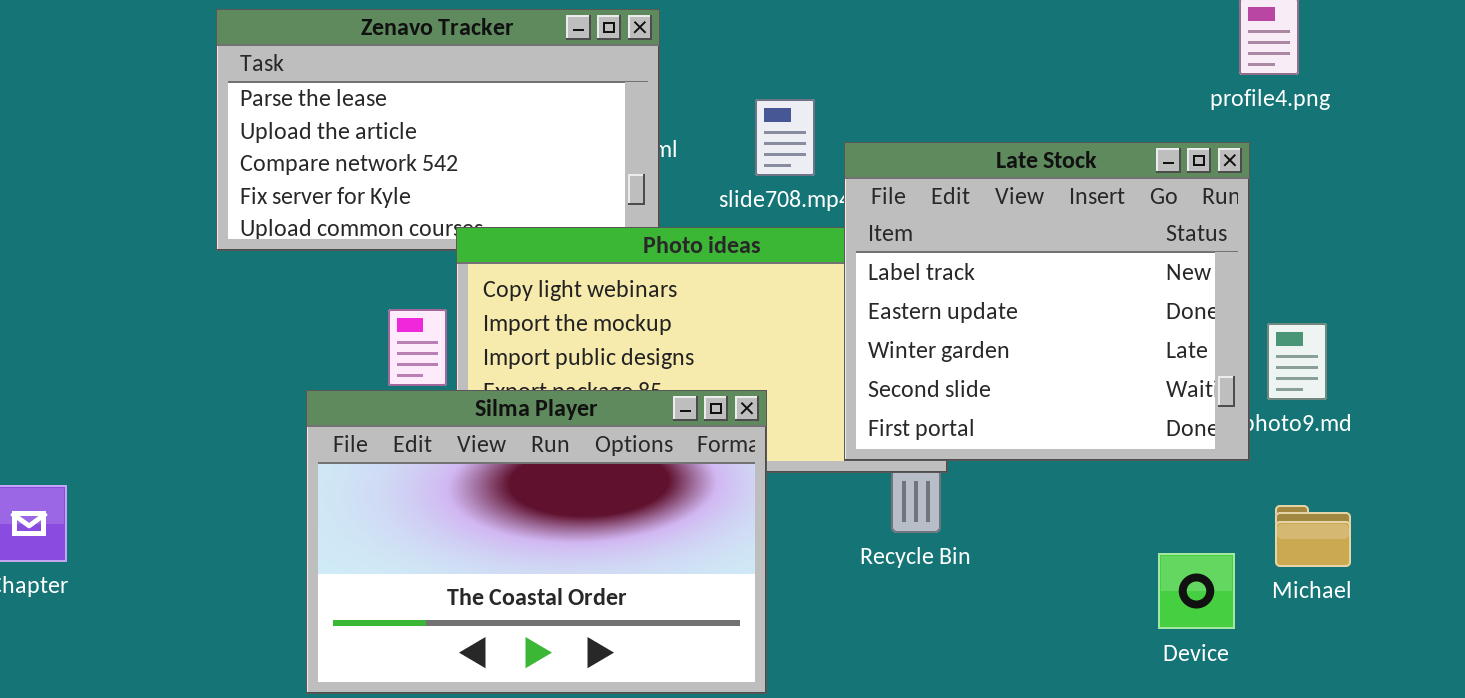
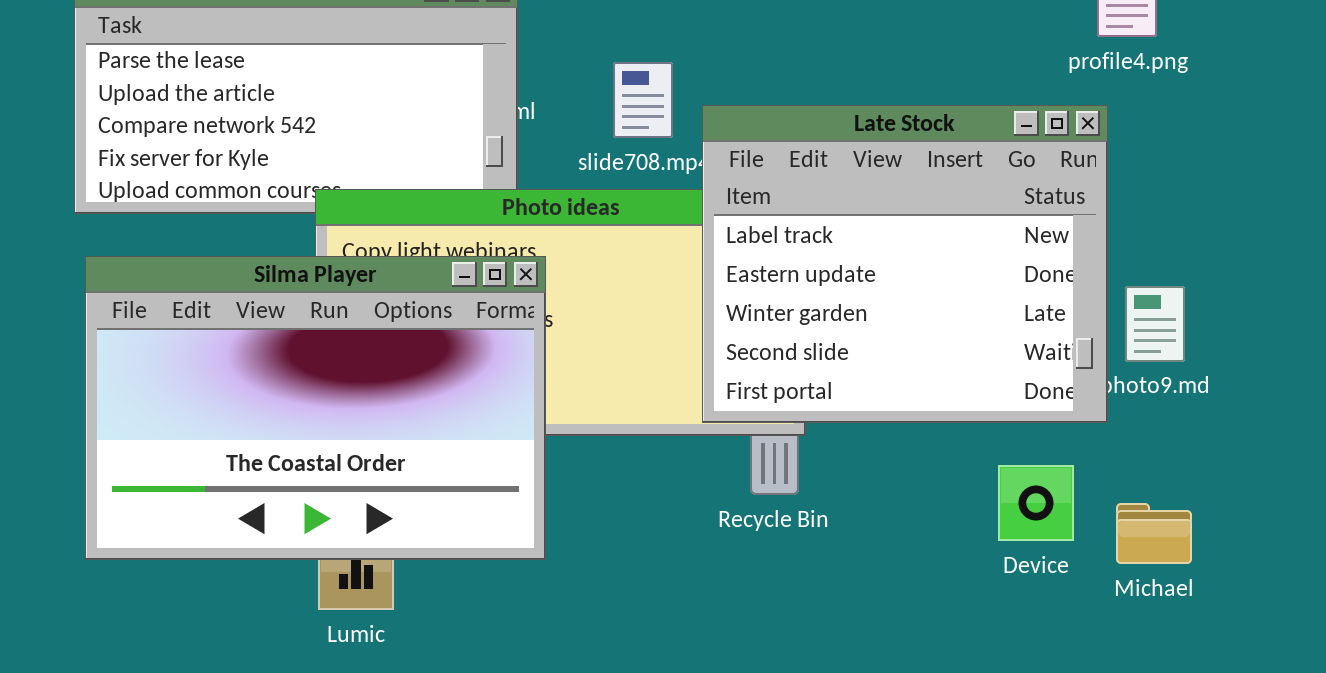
Silma Player: [306,390,767,694] -> [85,256,546,560], moved
Michael: [1275,505,1351,567] -> [1116,503,1192,564], moved
Device: [1158,553,1235,629] -> [998,465,1074,541], moved

